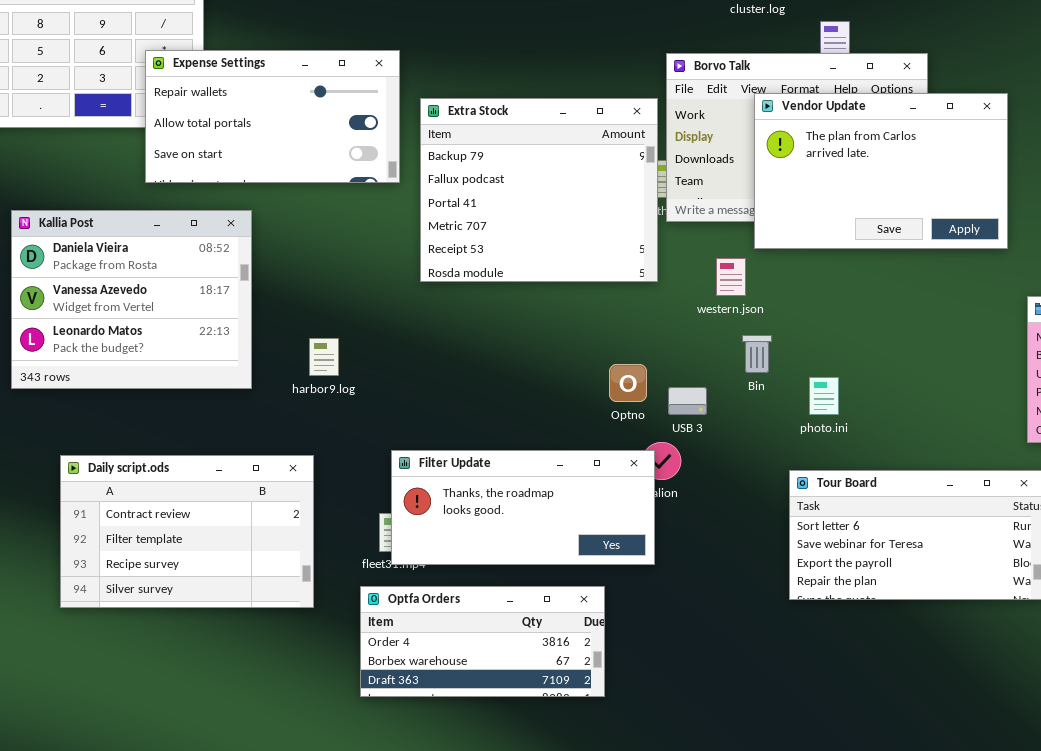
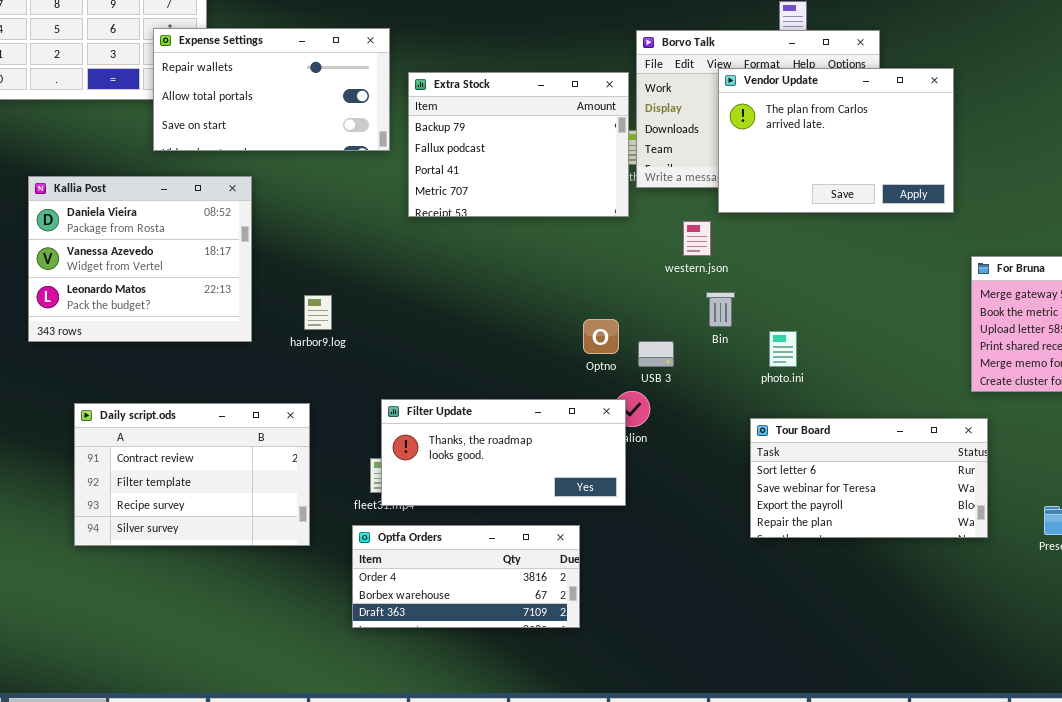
Extra Stock: [420,98,658,282] -> [408,72,629,217], resized

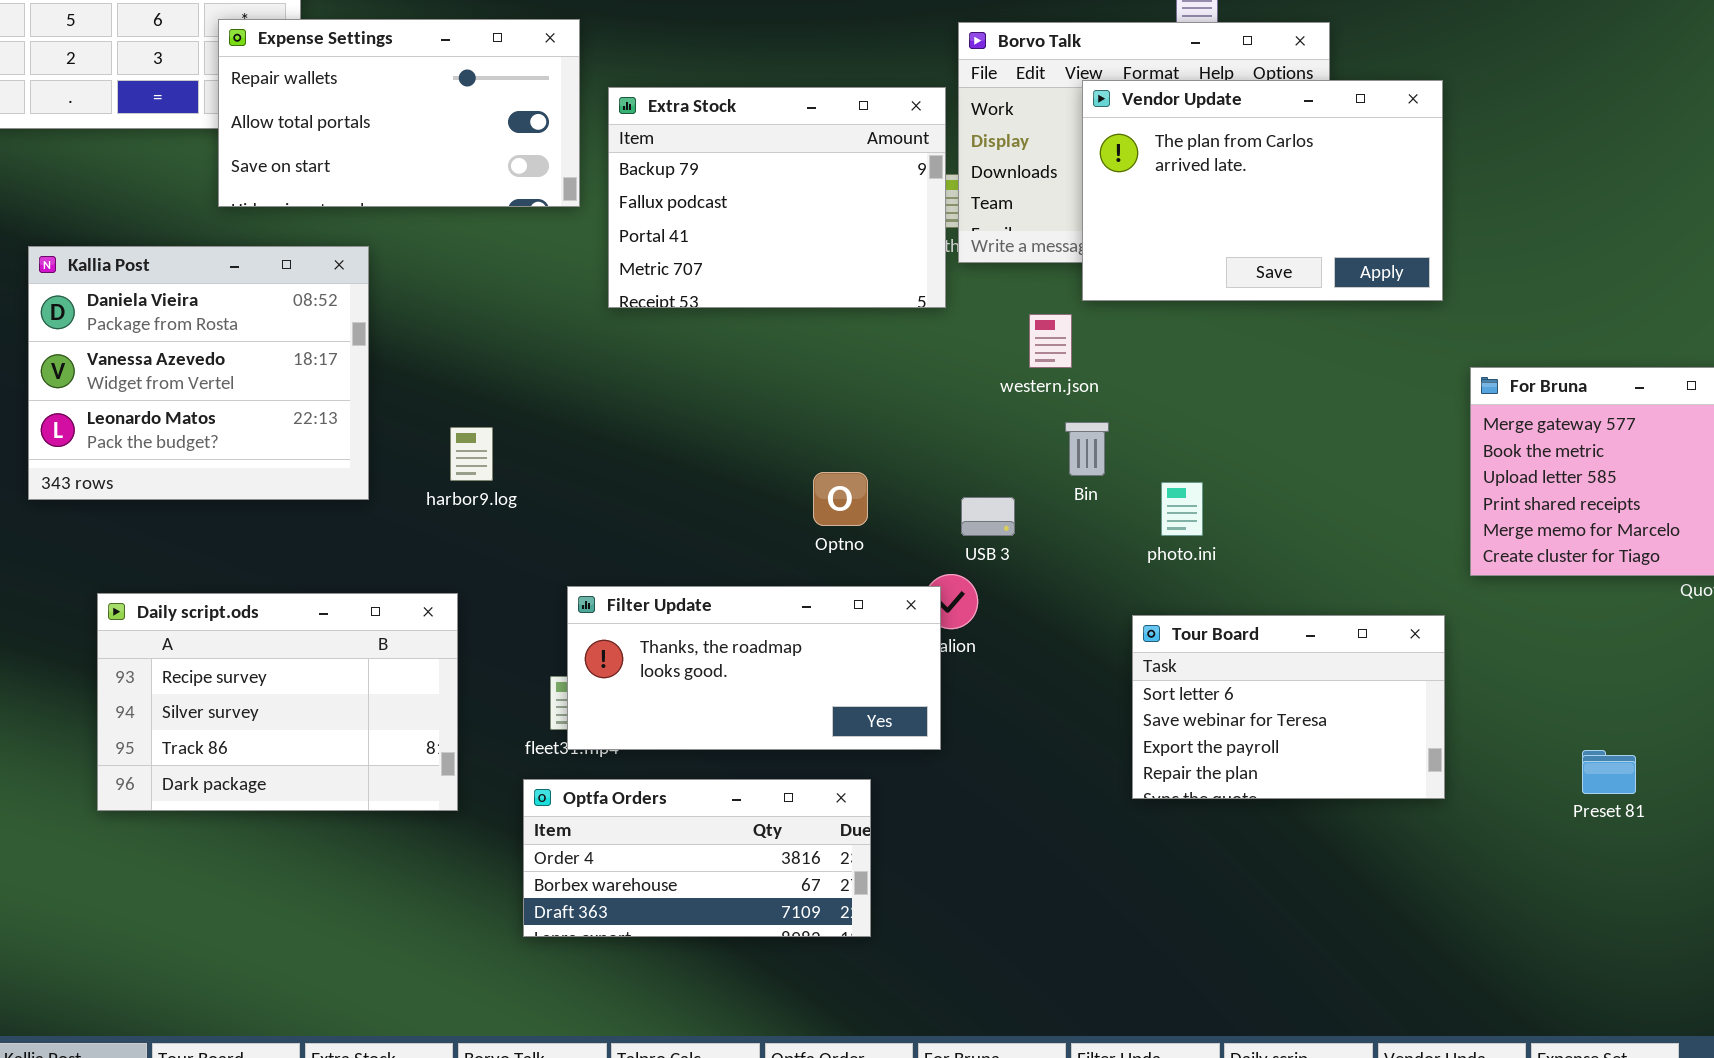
Optno: [583,319,619,354] -> [813,472,868,526], moved
Daily script.ods: [74,403,310,546] -> [97,593,458,811], scrolled down 2 rows
Tour Board: [750,418,988,538] -> [1132,615,1445,799], resized

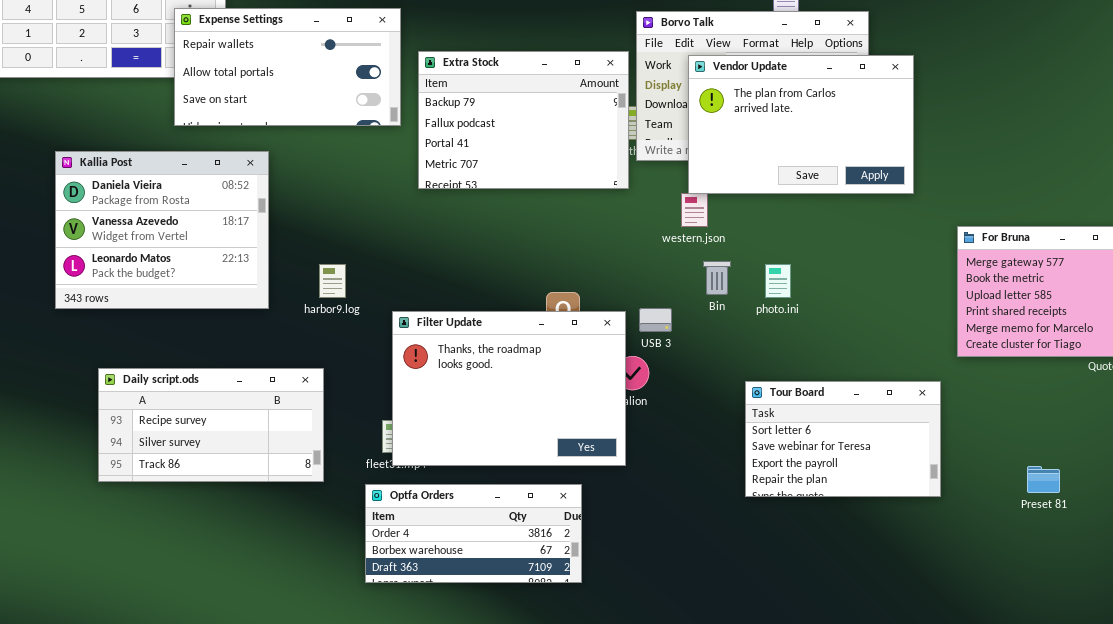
Vendor Update: [1082,80,1443,301] -> [688,55,914,194], moved
photo.ini: [1161,482,1203,536] -> [765,264,791,298], moved
Filter Update: [567,586,941,750] -> [392,311,626,466], resized
Daily script.ods: [97,593,458,811] -> [98,368,324,482], resized

